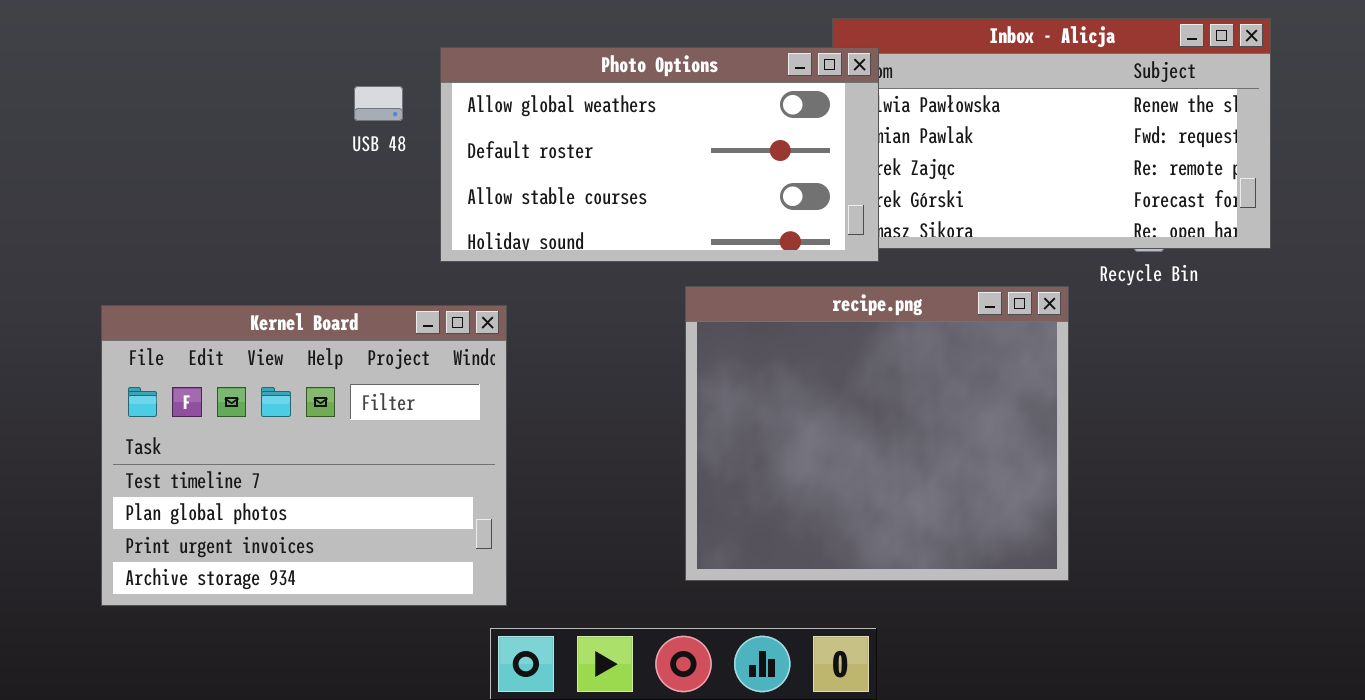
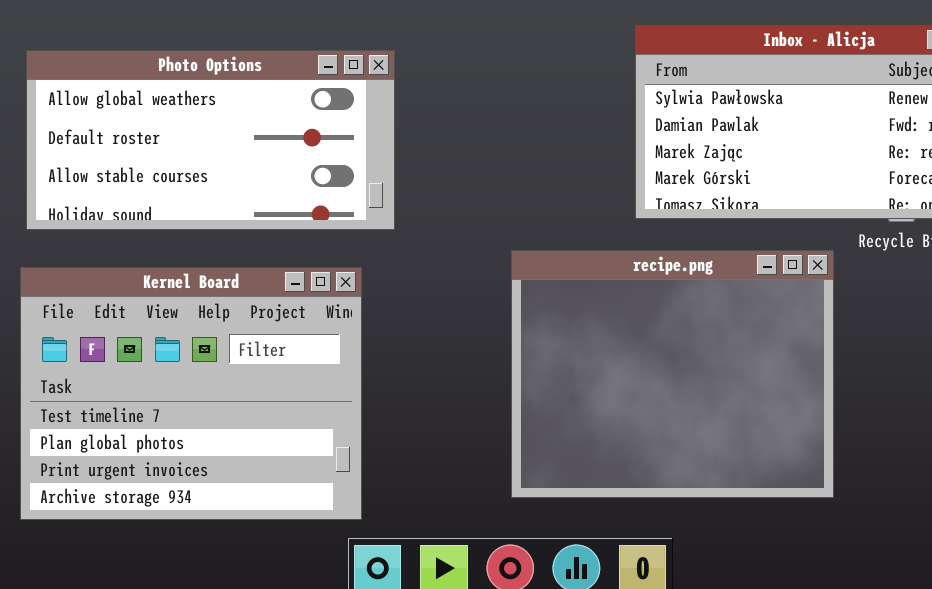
Photo Options: [440,47,879,262] -> [26,50,395,230], moved

